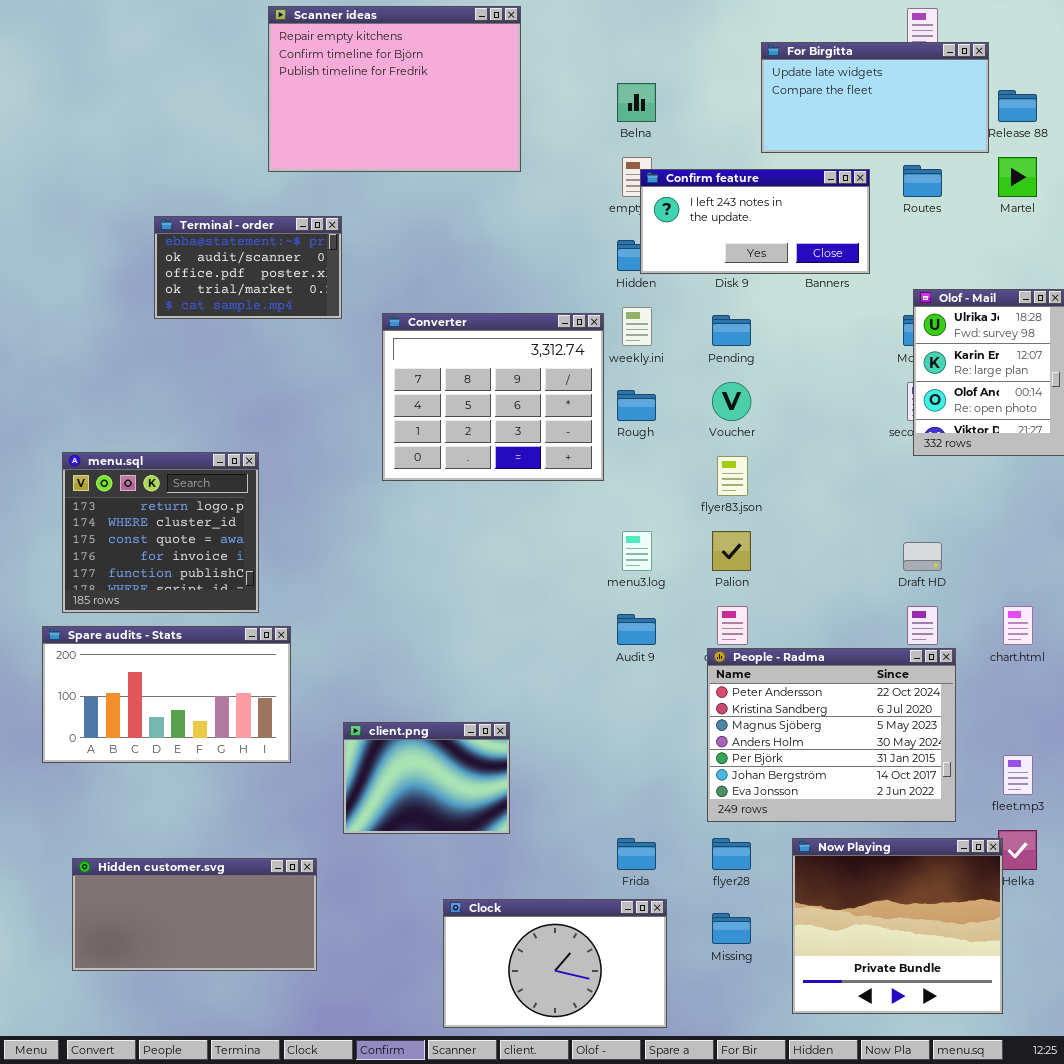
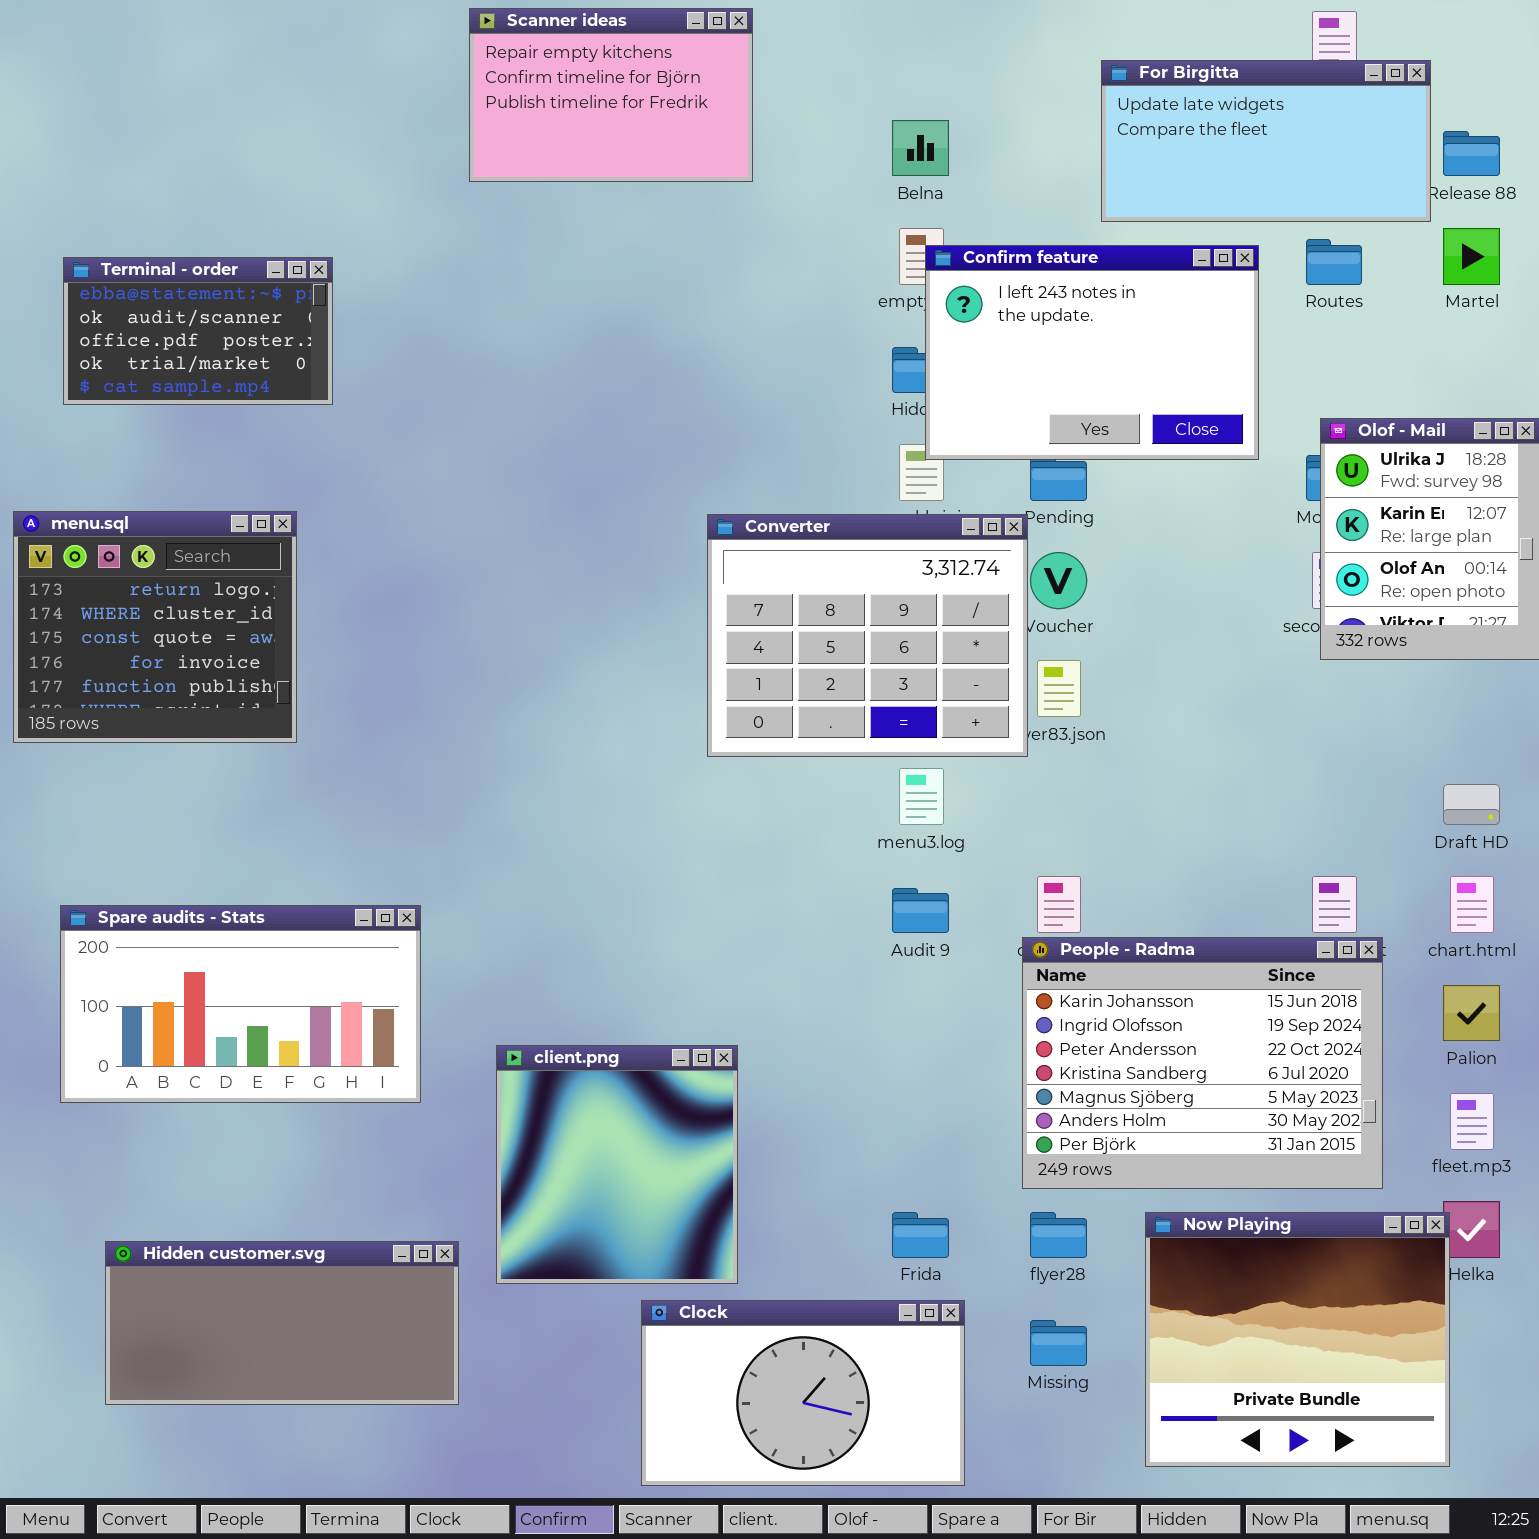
Scanner ideas: [268,6,521,172] -> [469,8,753,182], resized
Confirm feature: [640,169,870,274] -> [925,245,1259,460], resized
Terminal - order: [154,216,342,319] -> [63,257,333,405], moved
Converter: [382,313,604,481] -> [707,514,1028,757], moved
menu.sql: [62,452,259,613] -> [13,511,297,743], moved
Palion: [712,531,751,571] -> [1443,985,1500,1041], moved
Draft HD: [903,542,942,571] -> [1443,784,1500,825], moved
People - Radma: [707,648,956,822] -> [1022,937,1383,1189], scrolled up 2 rows
client.png: [343,722,510,834] -> [496,1045,738,1284], resized

